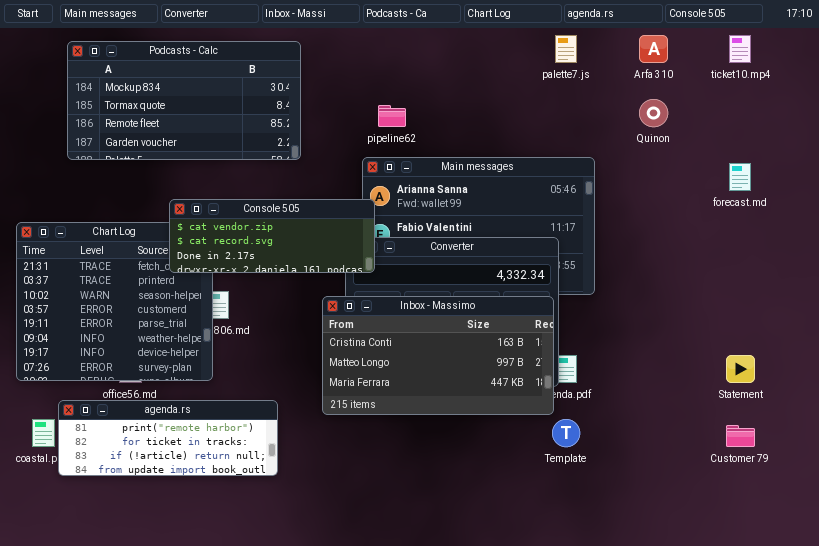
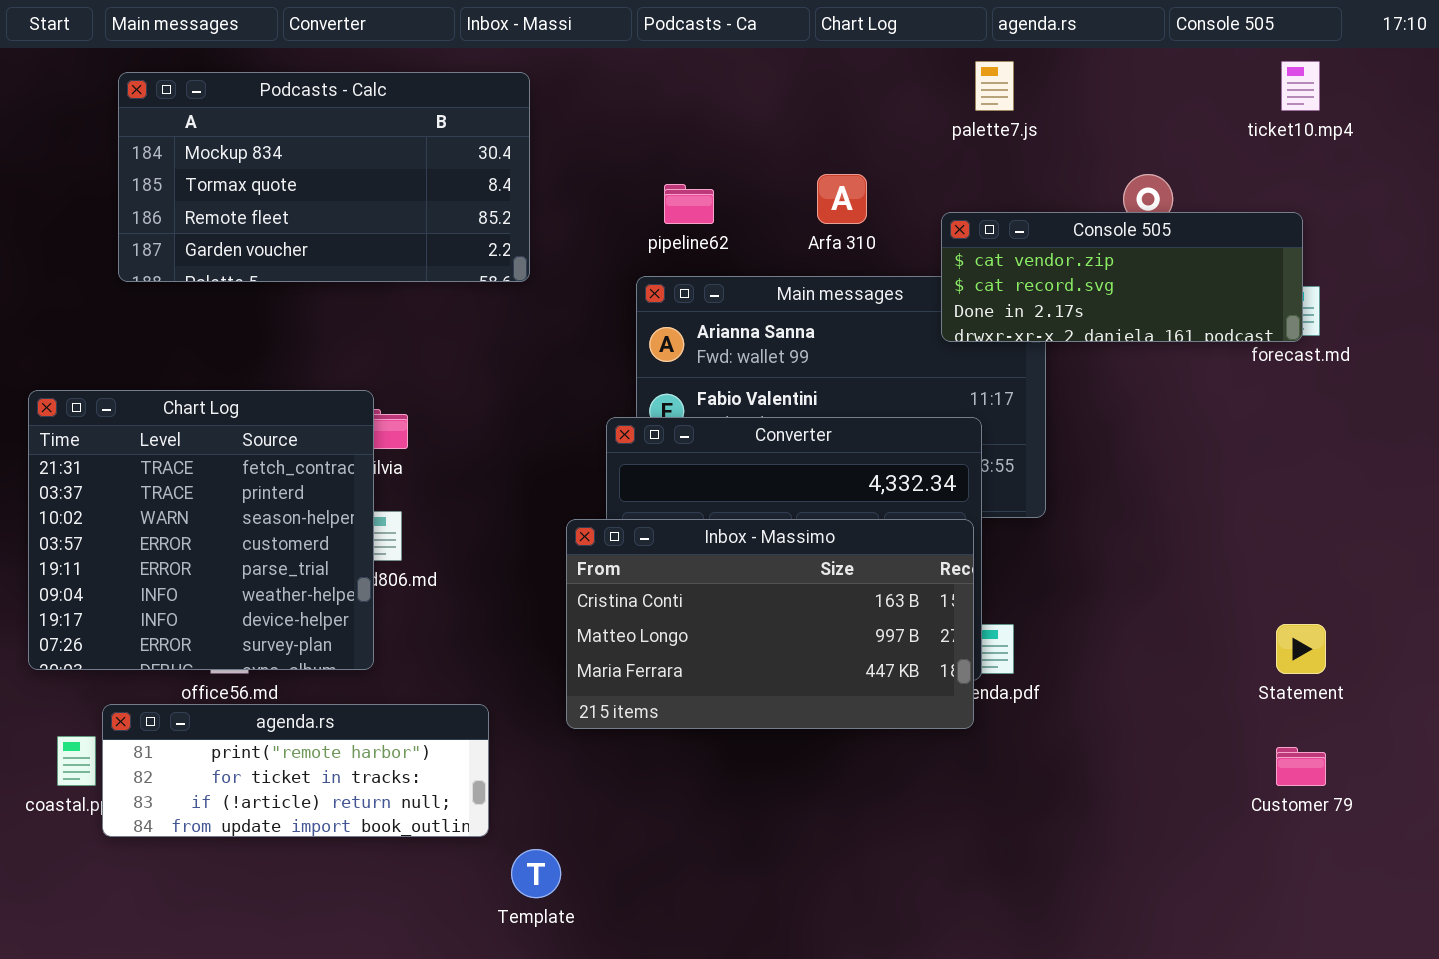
Arfa 310: [639,35,668,63] -> [817,174,867,224], moved
Console 505: [169,199,375,273] -> [941,212,1303,342], moved
Template: [552,419,580,447] -> [511,849,561,898], moved

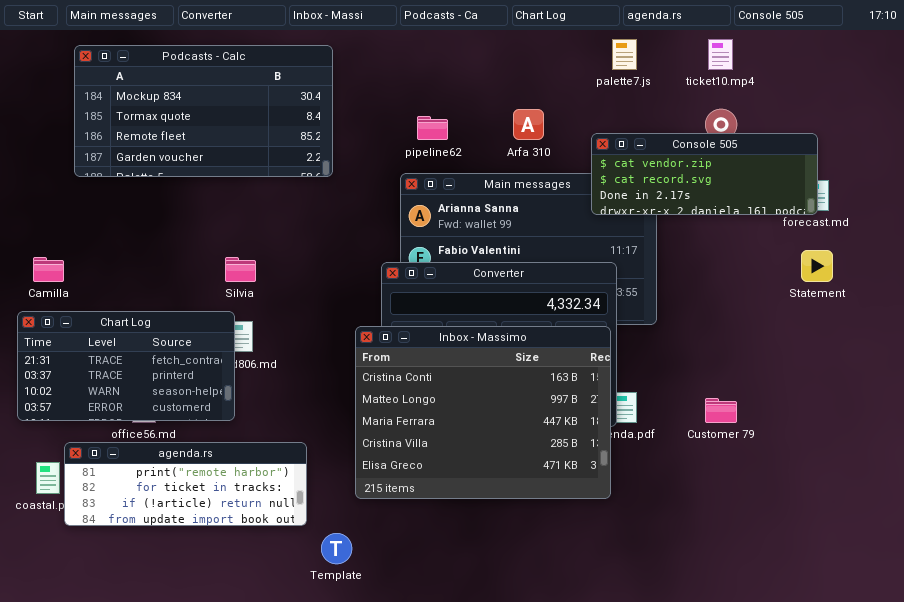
ticket10.mp4: [1281,61,1320,111] -> [708,39,733,70], moved
Chart Log: [28,390,374,670] -> [17,311,235,421], resized
Inbox - Massimo: [566,519,974,729] -> [355,326,611,499], resized
Statement: [1276,624,1326,674] -> [801,250,833,282], moved
Customer 79: [1276,747,1326,786] -> [705,398,737,423], moved

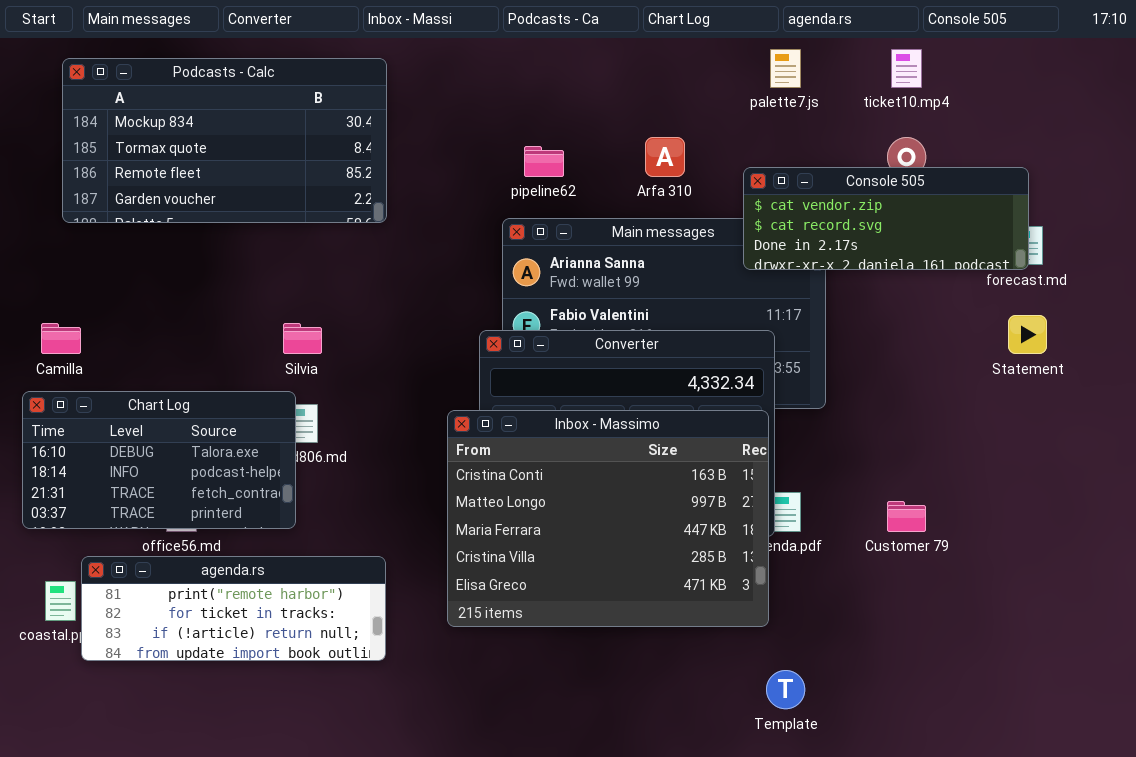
Podcasts - Calc: [74,45,333,177] -> [62,58,387,223], moved
Chart Log: [17,311,235,421] -> [22,391,296,529], scrolled up 2 rows
Template: [321,533,352,564] -> [766,670,805,709], moved

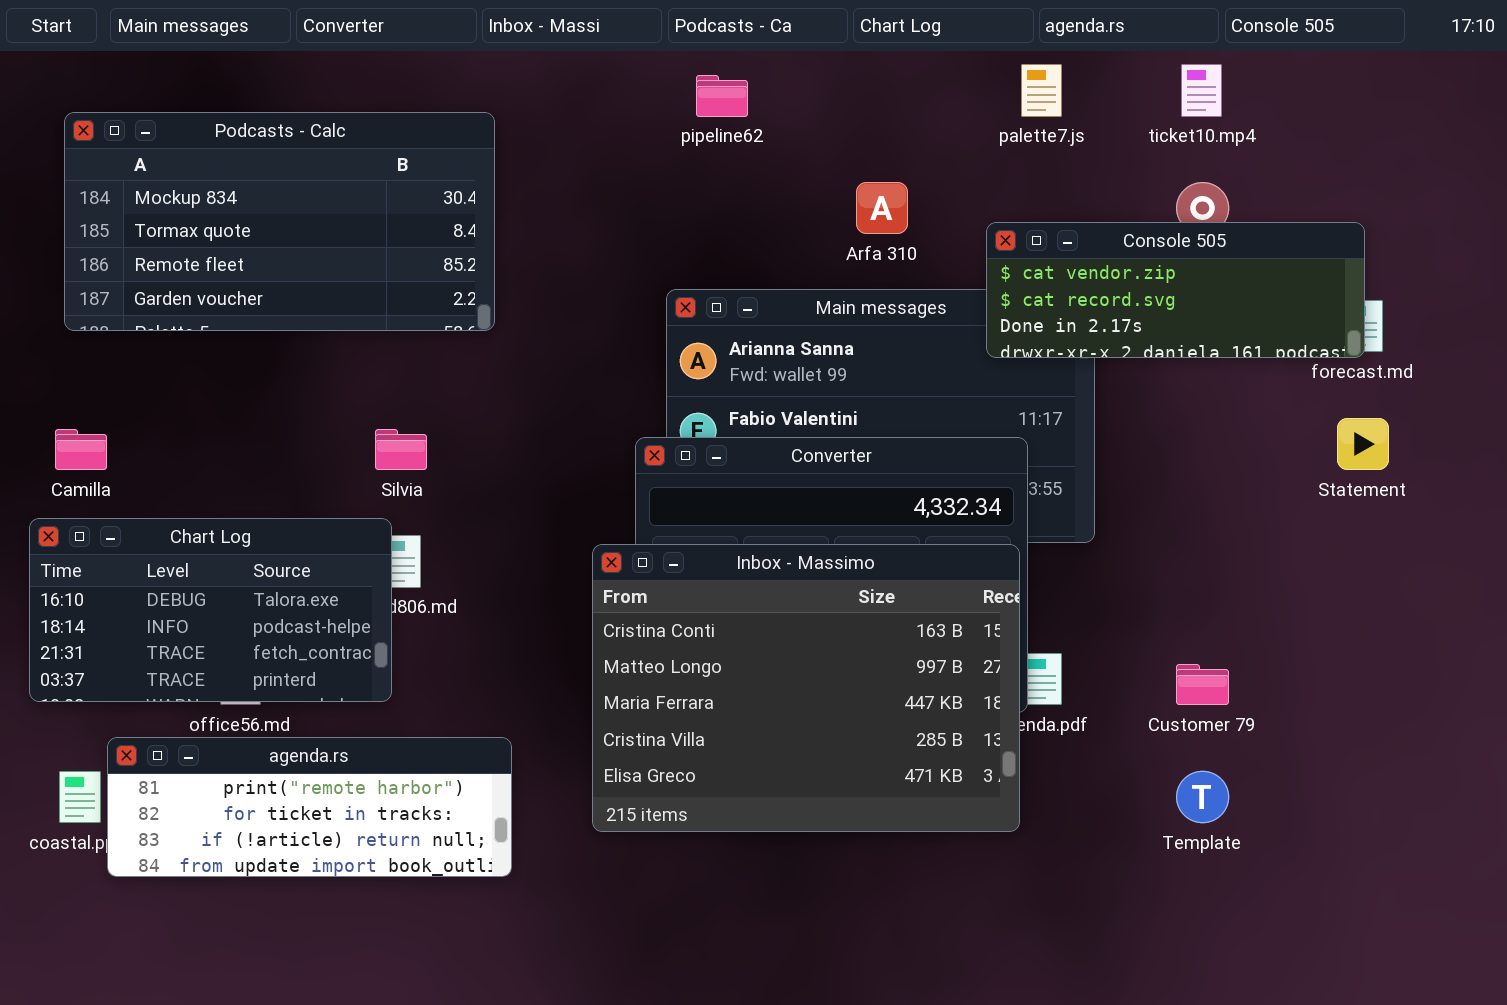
Podcasts - Calc: [62,58,387,223] -> [64,112,495,331], moved
pipeline62: [524,146,564,177] -> [696,75,748,117], moved
Template: [766,670,805,709] -> [1176,771,1229,823], moved

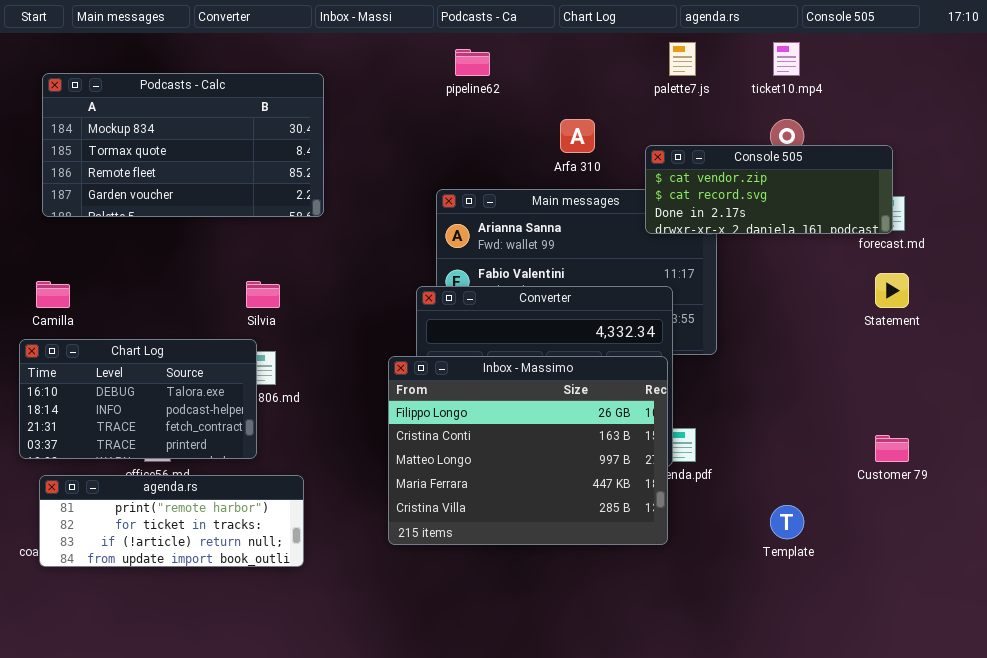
Inbox - Massimo: [592,544,1020,832] -> [388,356,668,545], scrolled up 1 row
Customer 79: [1176,664,1229,705] -> [875,435,909,462], moved
agenda.rs: [107,737,512,877] -> [39,475,304,567], moved

